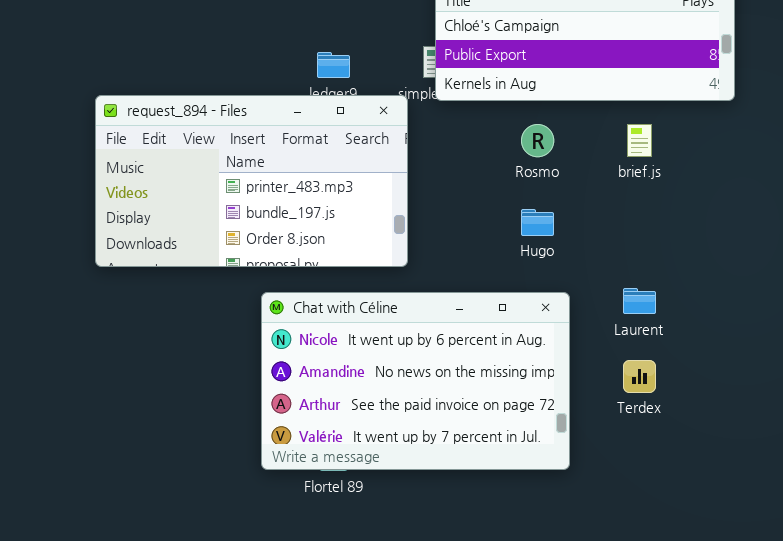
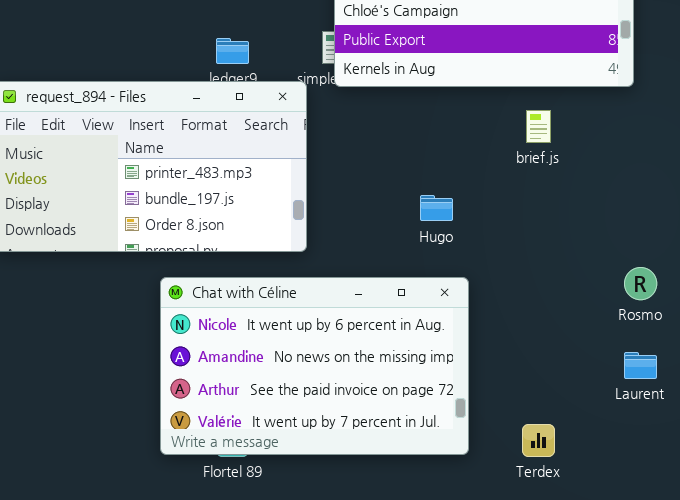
Rosmo: [521,124,554,157] -> [624,267,657,300], moved
Laurent: [623,288,656,314] -> [624,352,657,379], moved
Terdex: [623,360,656,393] -> [522,424,555,457], moved

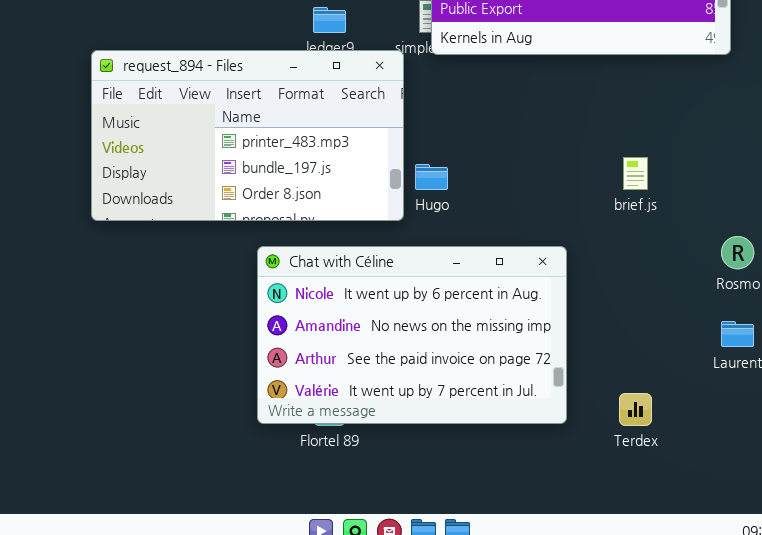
brief.js: [526,110,551,143] -> [623,157,648,190], moved
Hugo: [420,195,453,221] -> [415,164,448,190], moved

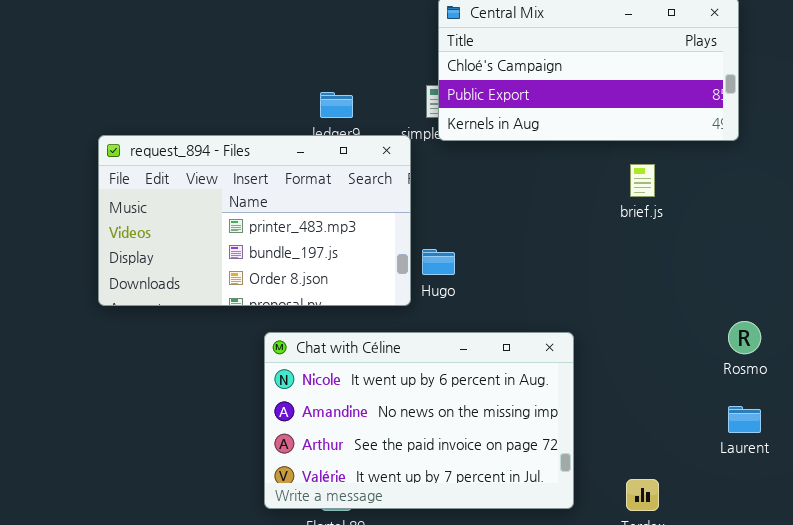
brief.js: [623,157,648,190] -> [630,164,655,197], moved

